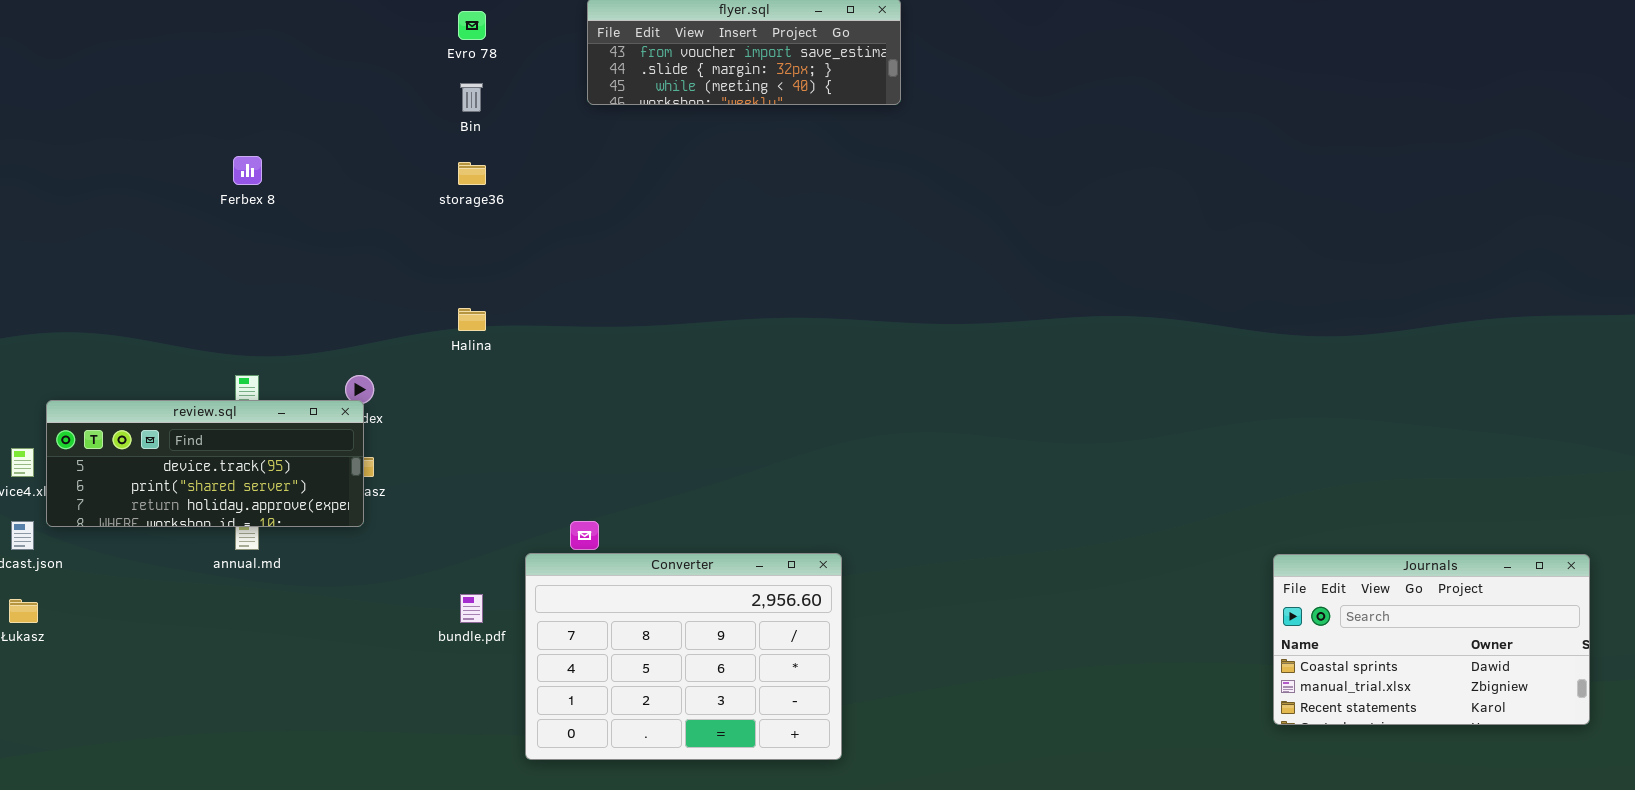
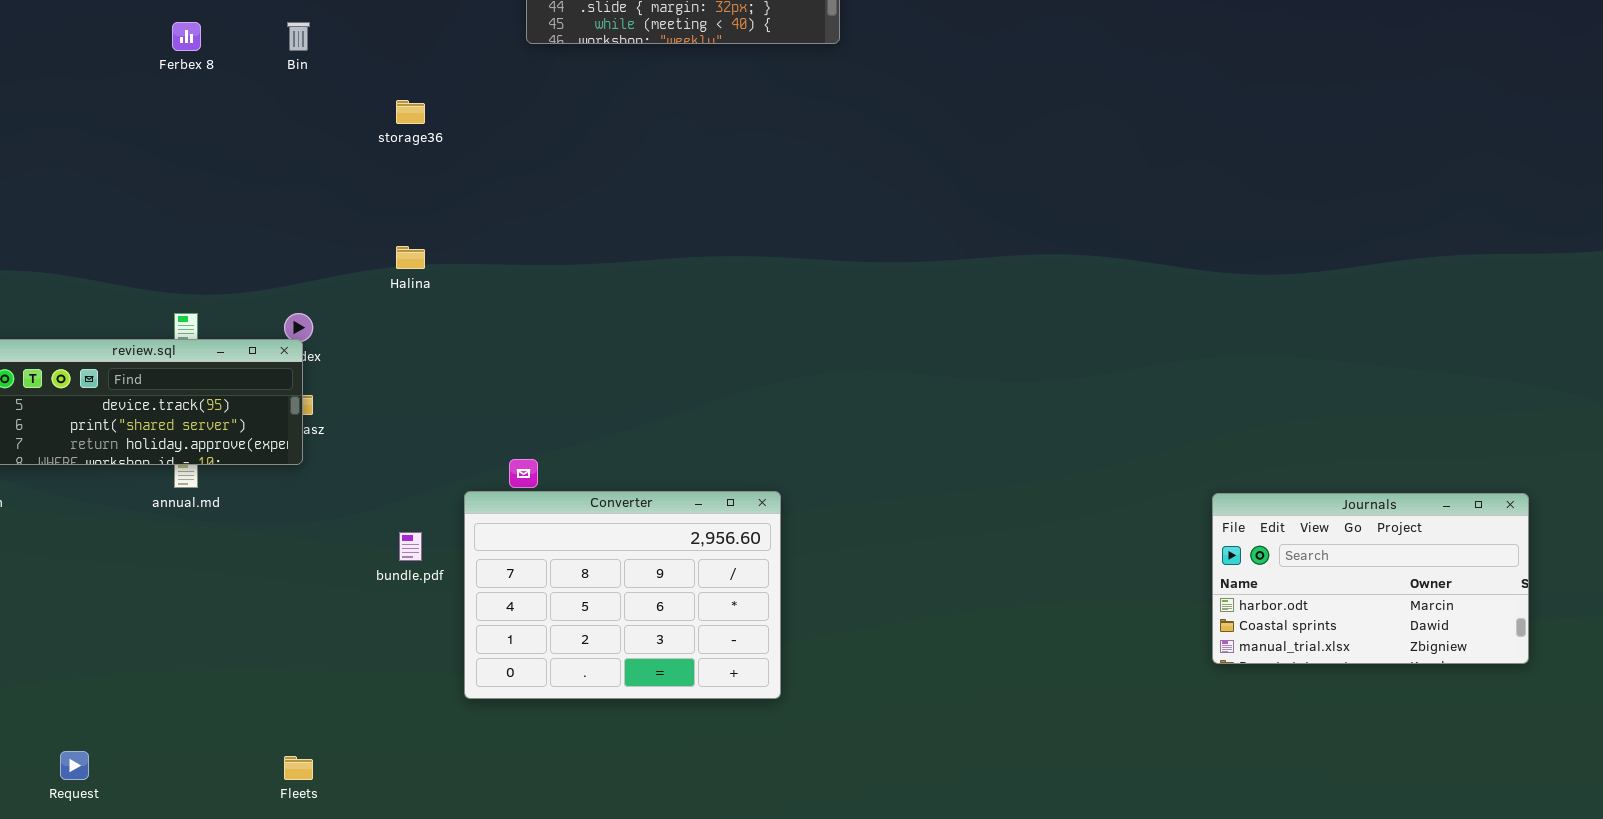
Bin: [460,83,483,112] -> [287,22,310,51], moved
Ferbex 8: [233,156,262,185] -> [172,22,201,51], moved
Journals: [1273,554,1590,725] -> [1212,493,1529,664], scrolled up 1 row

